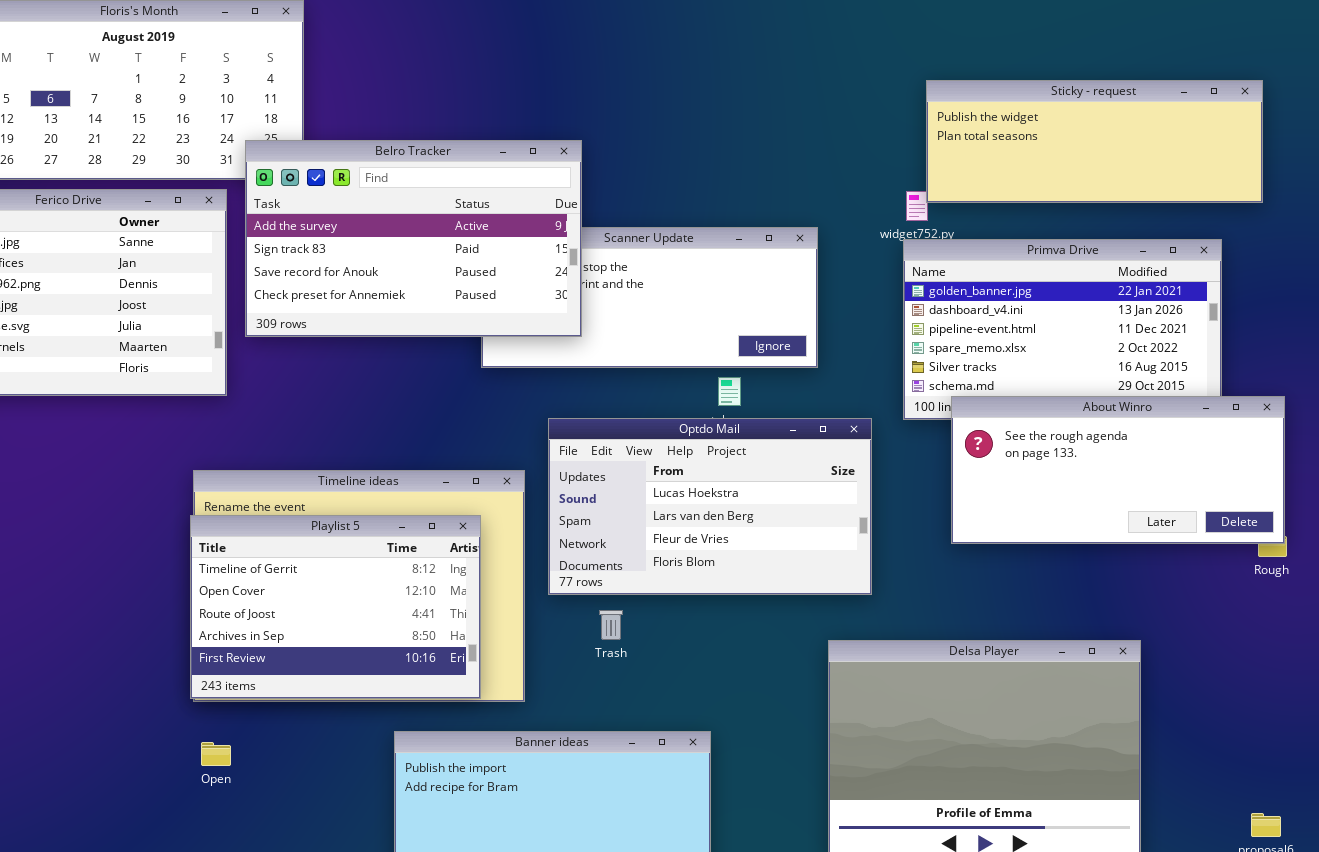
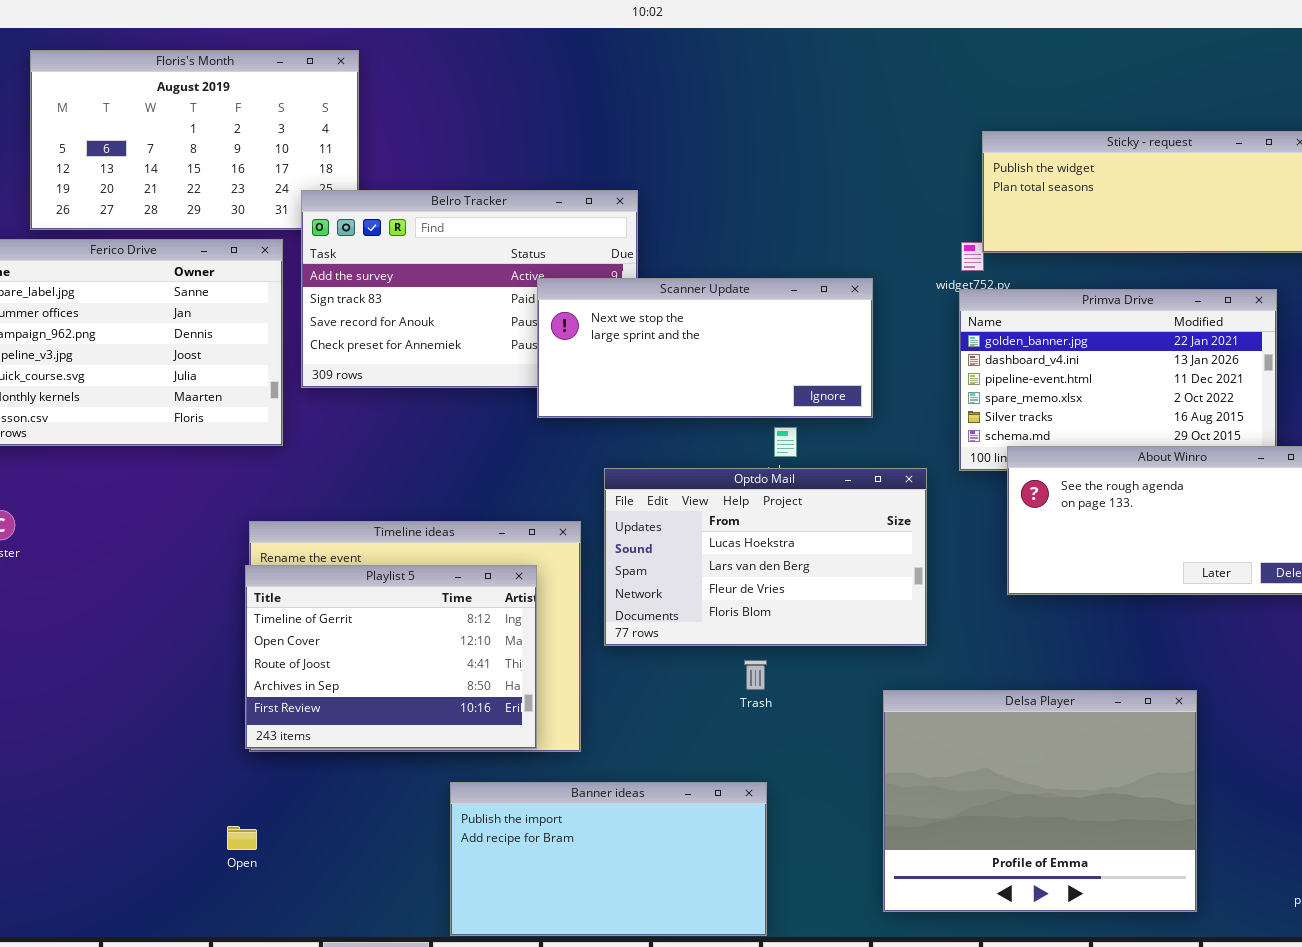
Scanner Update: [481,227,818,368] -> [537,278,873,418], raised
Trash: [599,610,623,640] -> [744,660,767,690], moved
Open: [201,742,231,766] -> [227,826,257,850], moved

